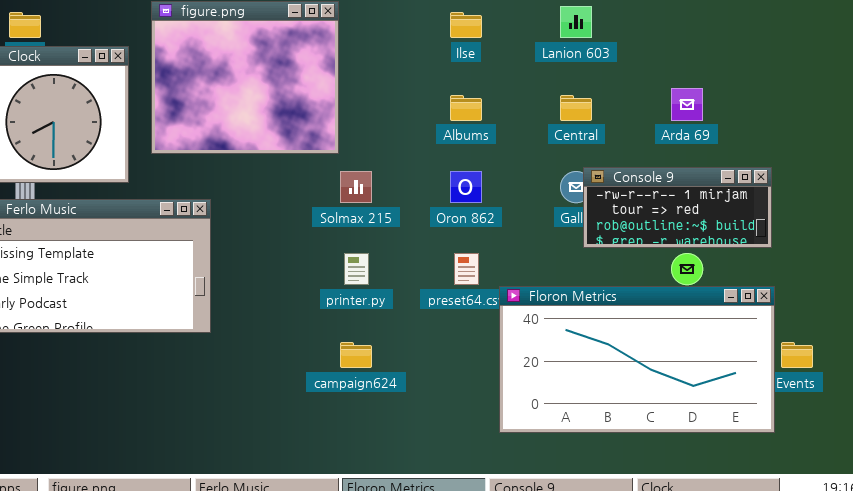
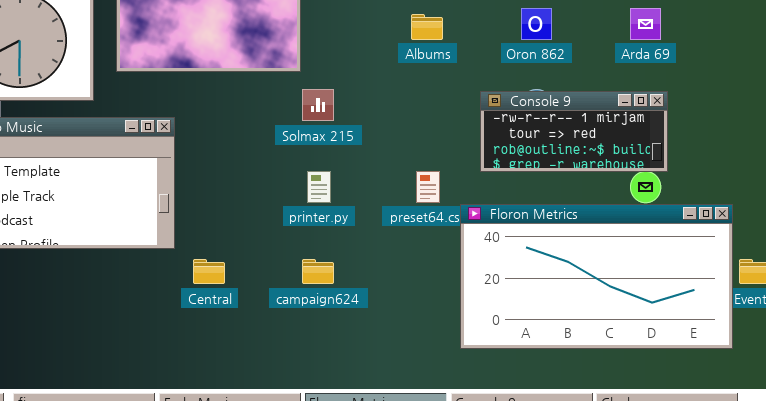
Central: [560,95,592,121] -> [193,259,225,284], moved
Console 9: [583,167,772,248] -> [480,91,668,172], moved
Oron 862: [450,171,482,203] -> [521,8,552,40], moved

